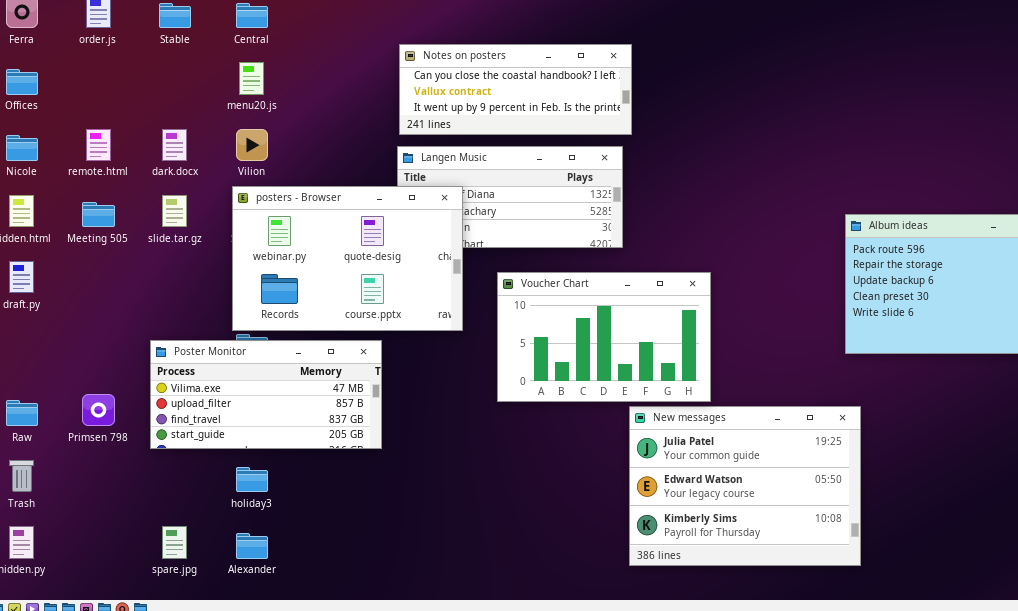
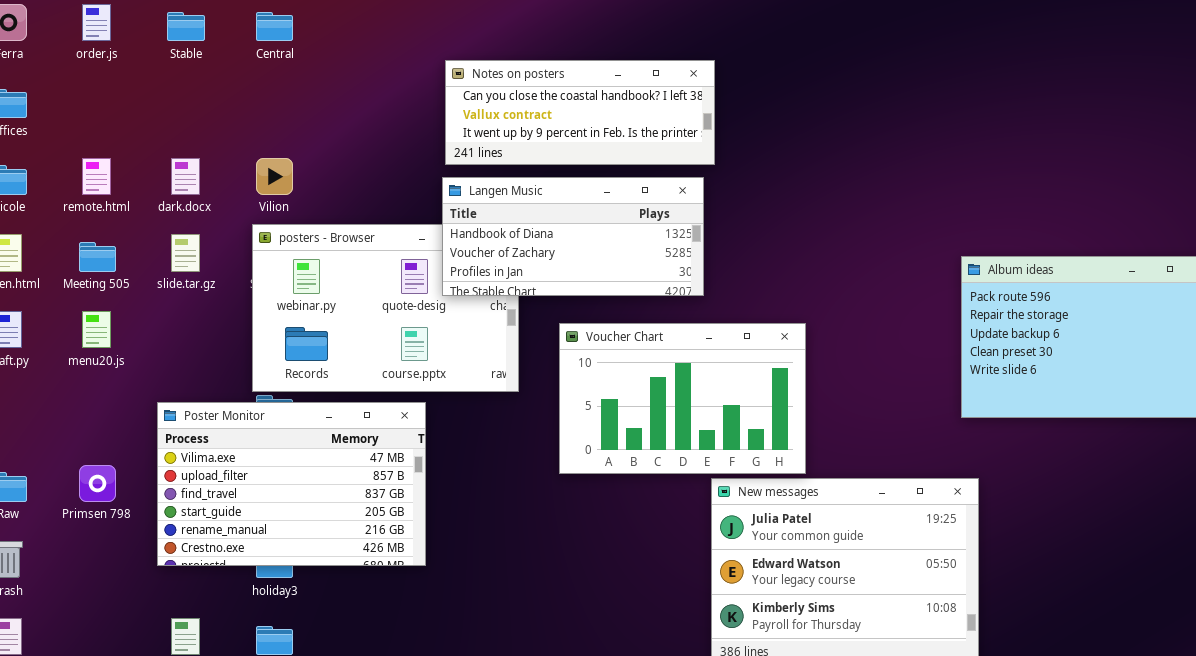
menu20.js: [239,62,264,95] -> [82,311,111,348], moved
Langen Music: [397,146,623,248] -> [442,177,704,296], raised
Poster Monitor: [150,340,382,449] -> [157,402,426,566], resized

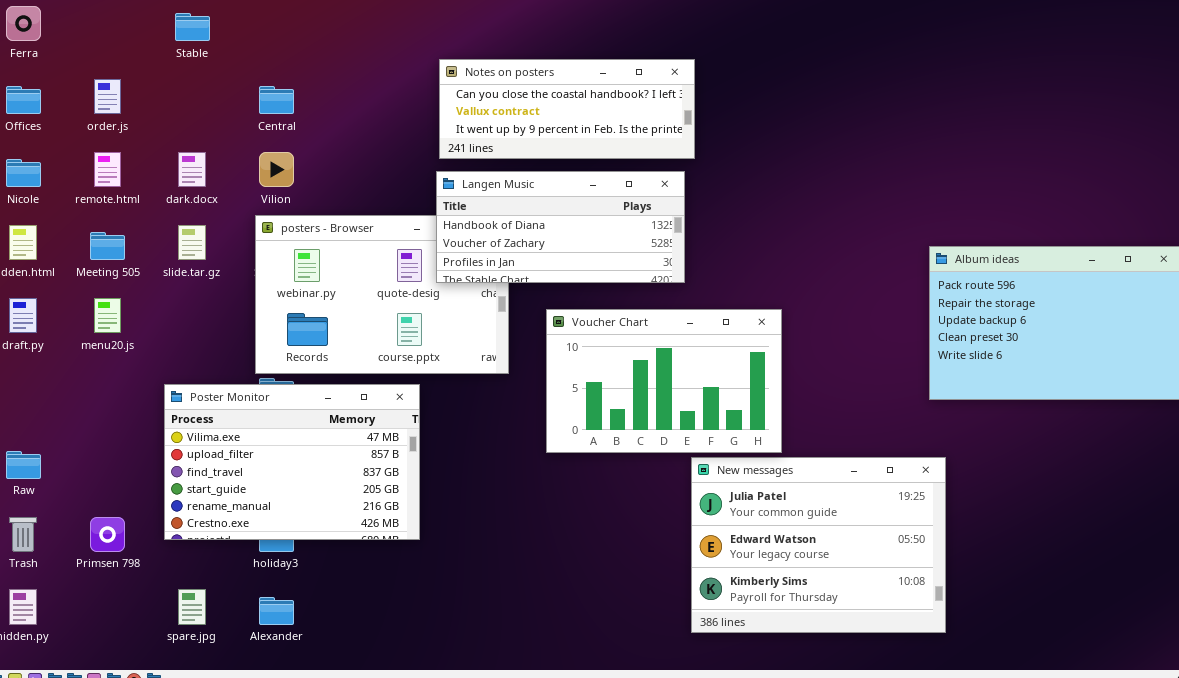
order.js: [82,4,111,41] -> [94,79,121,114], moved
Central: [256,12,293,41] -> [259,86,294,114], moved
Primsen 798: [79,465,116,502] -> [90,517,125,552], moved

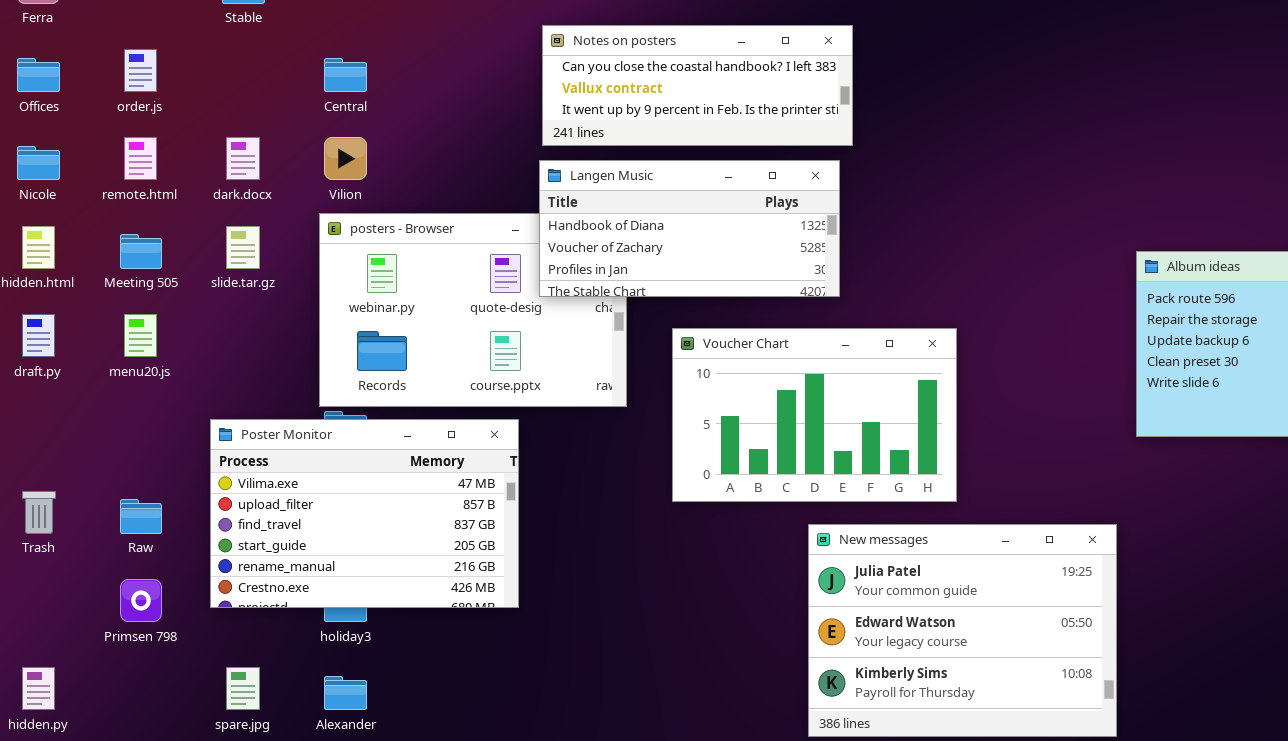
Raw: [6,451,41,479] -> [120,499,162,534], moved
New messages: [691,457,946,633] -> [808,524,1117,737], moved
Trash: [9,517,37,552] -> [22,491,56,534], moved

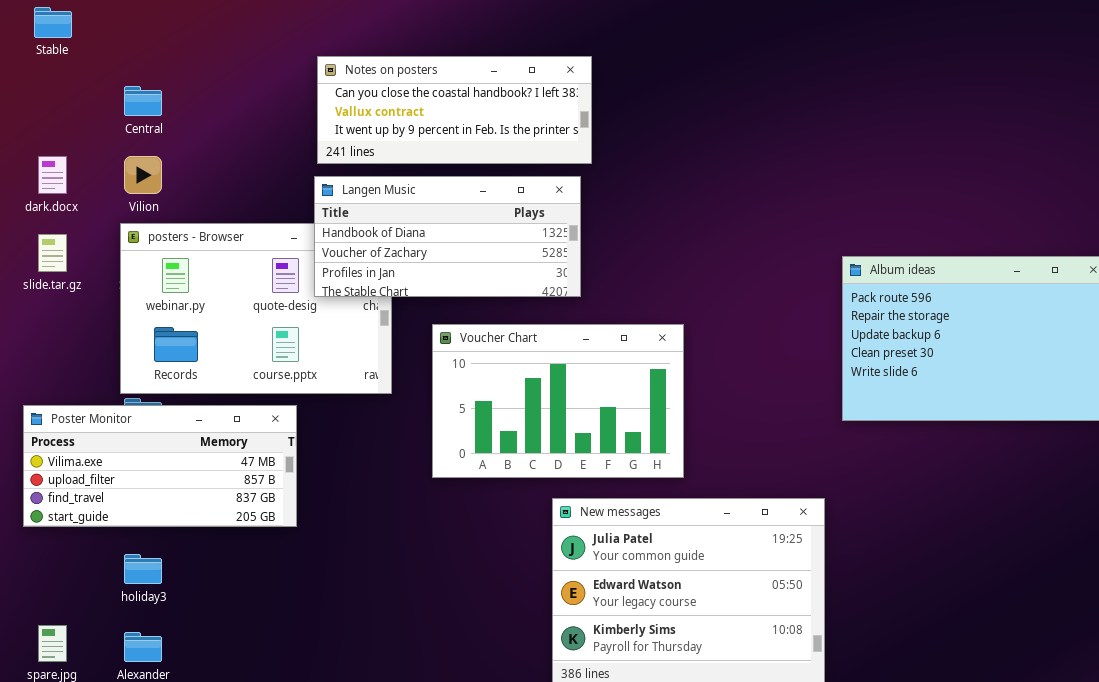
Poster Monitor: [210,419,519,608] -> [23,405,297,527], resized

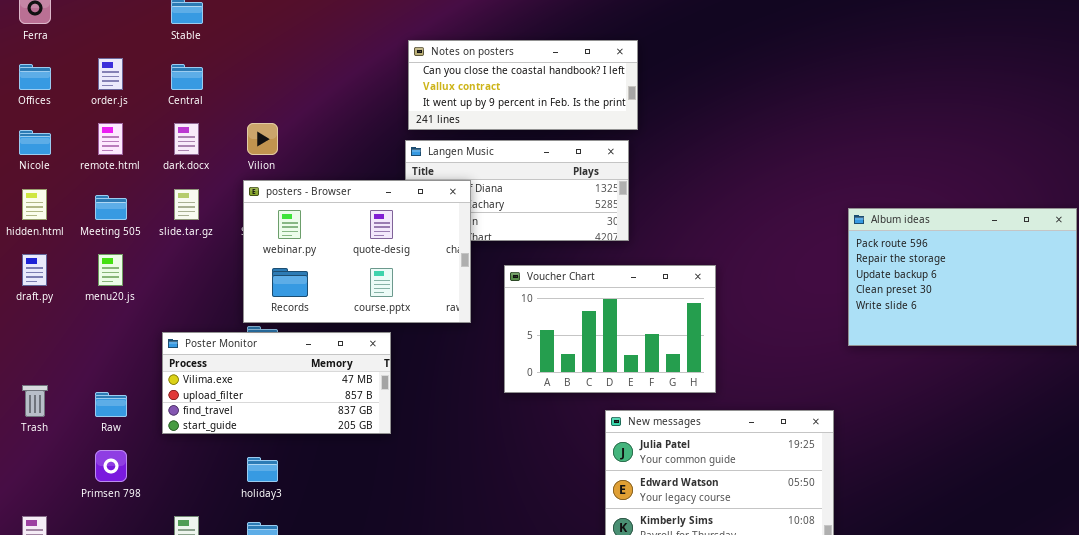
Central: [124,86,162,116] -> [171,64,203,90], moved
posters - Browser: [120,223,392,394] -> [243,180,471,323], raised

